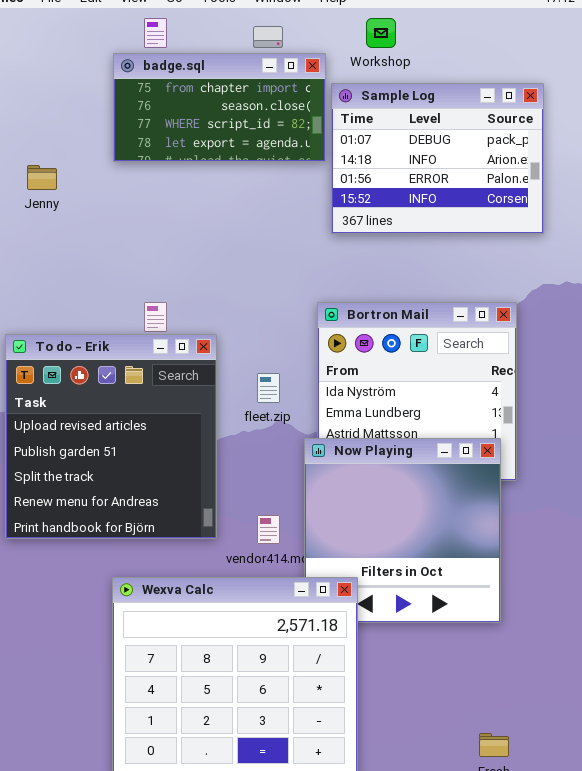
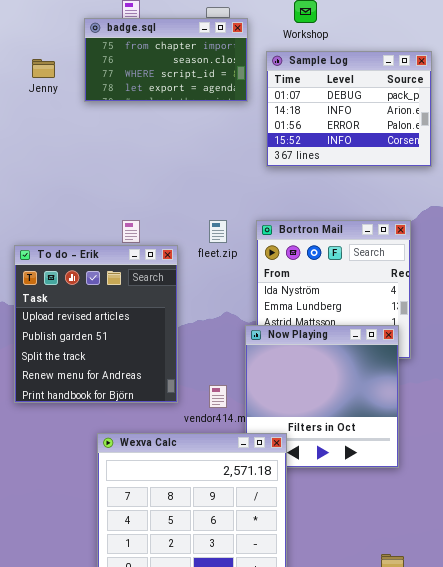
badge.sql: [113,53,326,162] -> [84,18,248,102], moved
Jenny: [27,165,57,190] -> [32,59,55,78], moved
fleet.zip: [257,373,280,403] -> [209,220,227,243], moved

